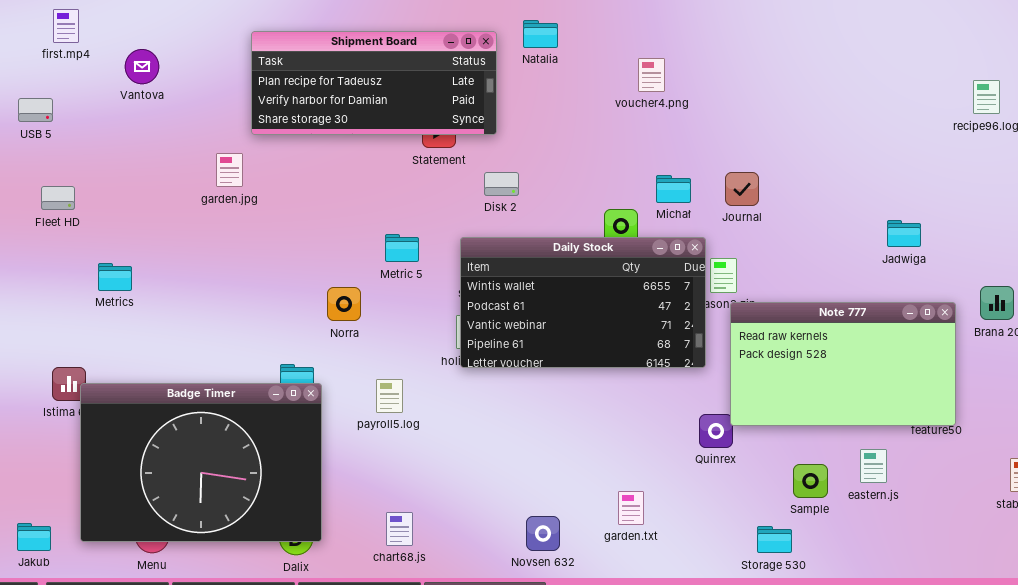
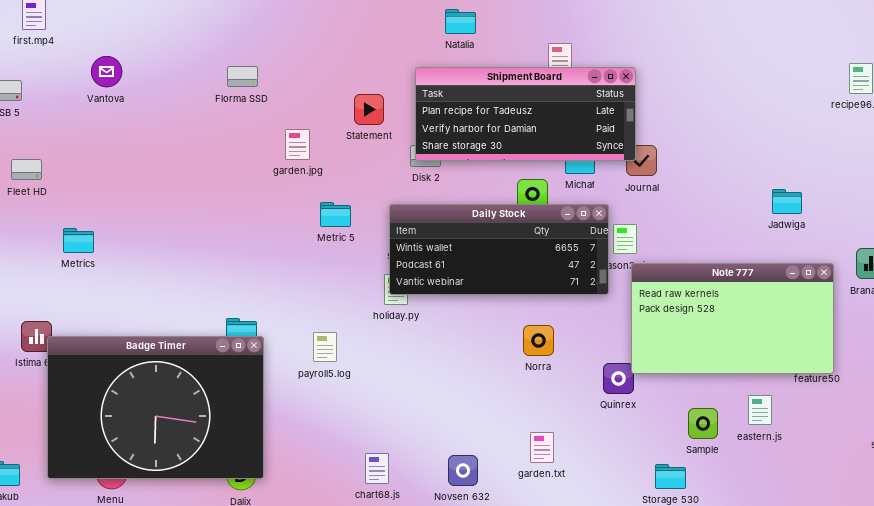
Shipment Board: [251,31,497,135] -> [415,67,636,161], moved
Vantova: [125,49,159,84] -> [91,56,122,87], moved
garden.jpg: [216,153,243,187] -> [285,129,310,160], moved
Daily Stock: [460,237,706,368] -> [389,204,609,295], resized
Norra: [327,287,361,321] -> [523,325,554,356], moved
chart68.js: [386,512,413,546] -> [365,453,389,484], moved

